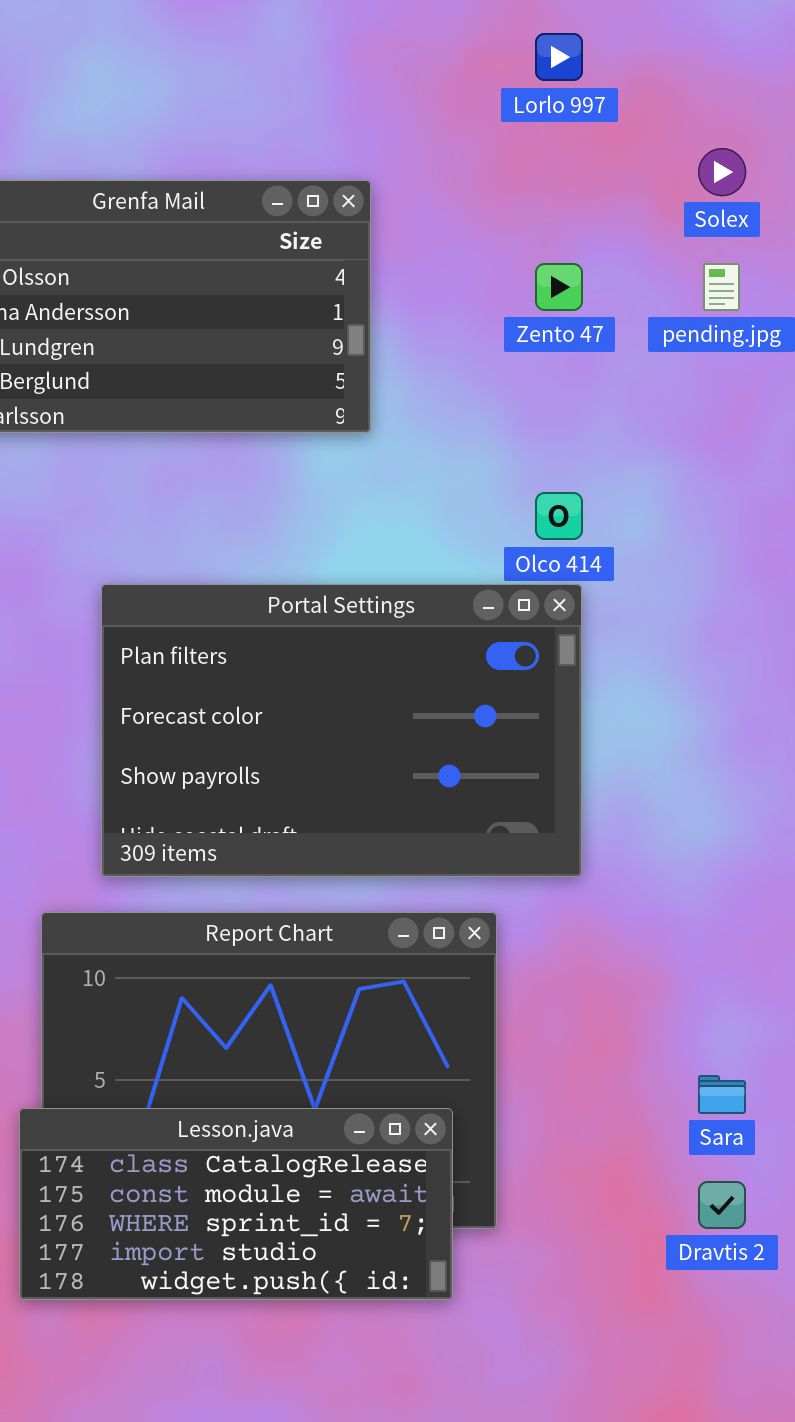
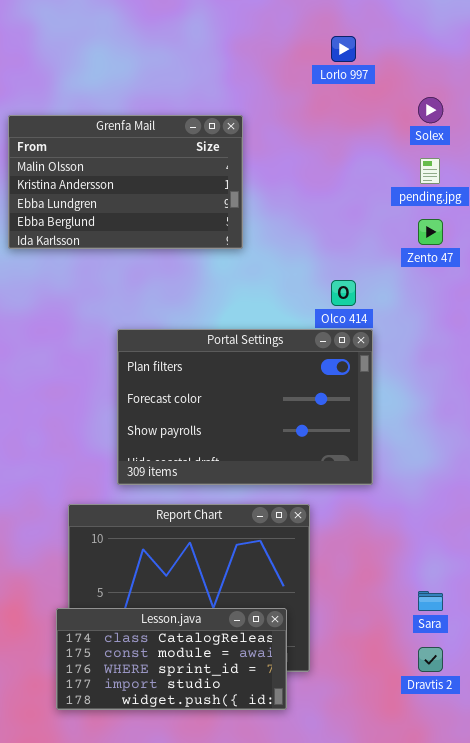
Zento 47: [535,263,583,311] -> [418,219,443,245], moved
Portal Settings: [101,584,582,877] -> [117,329,373,485], moved

